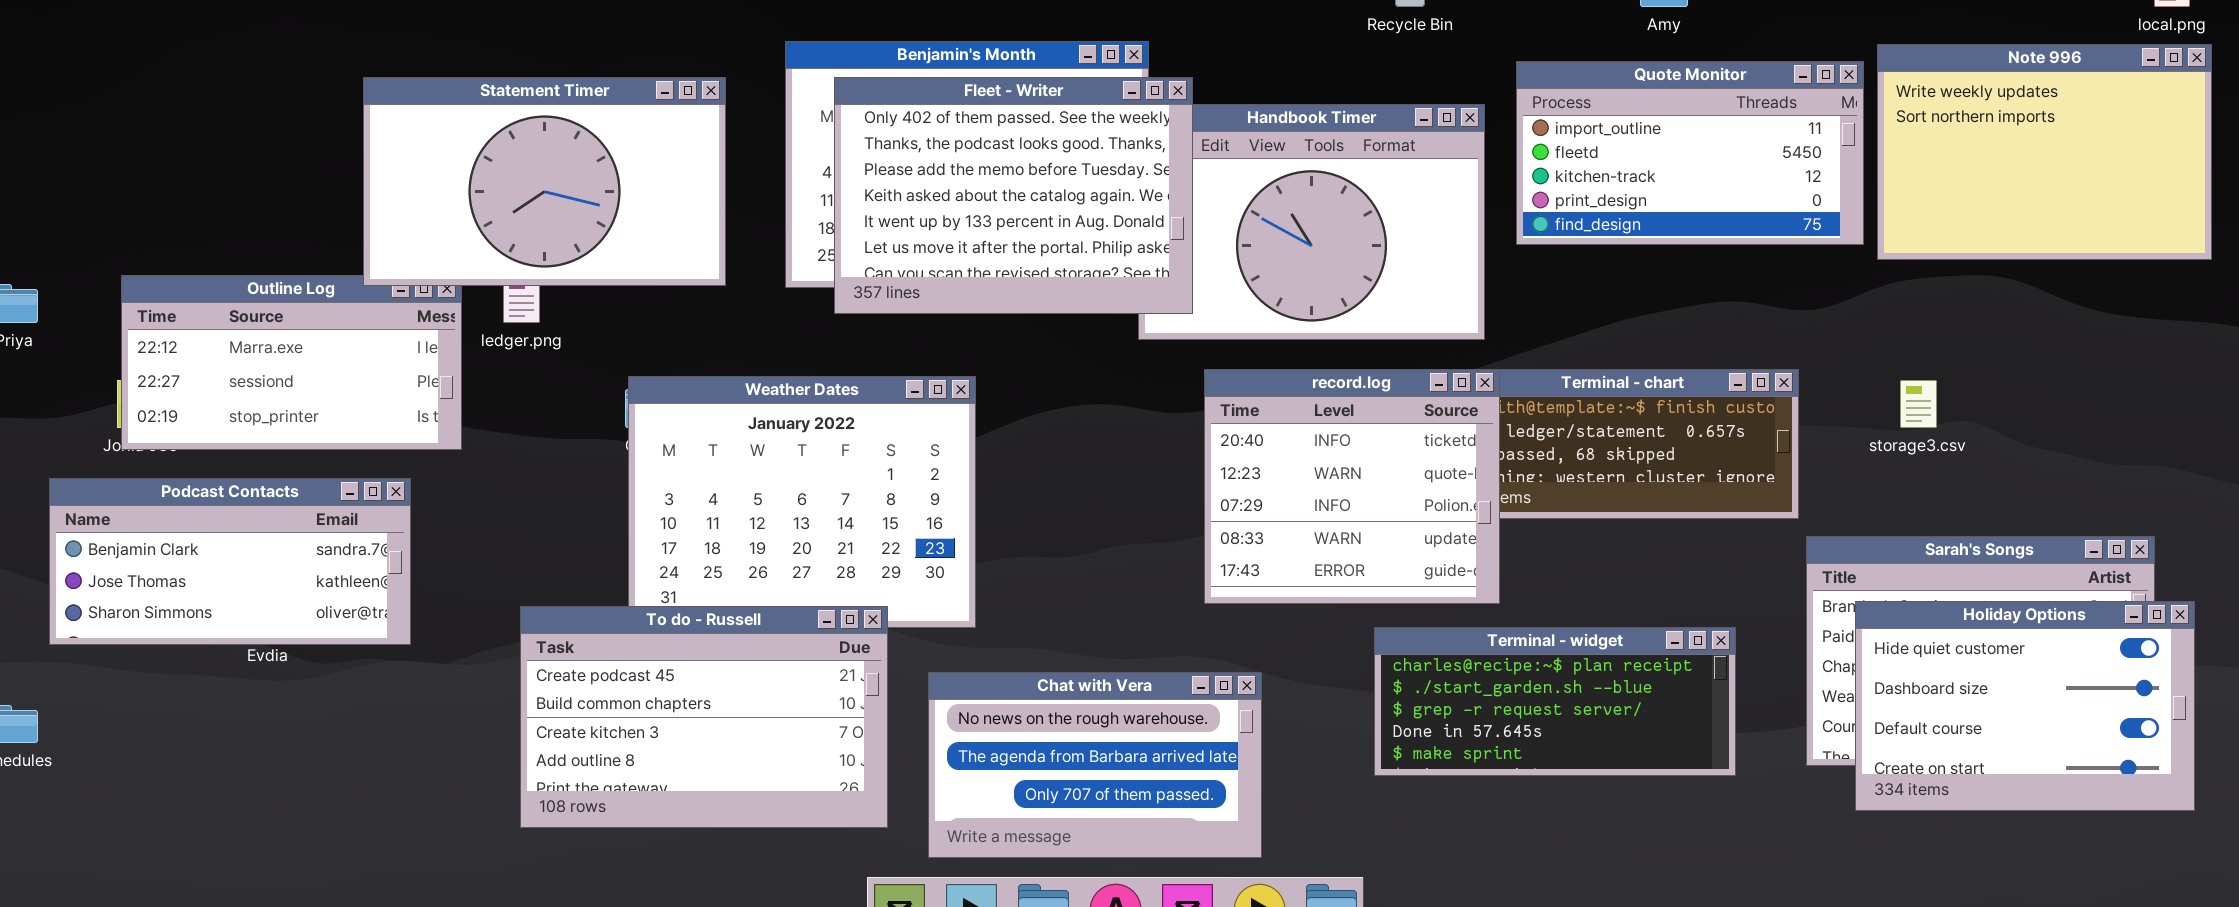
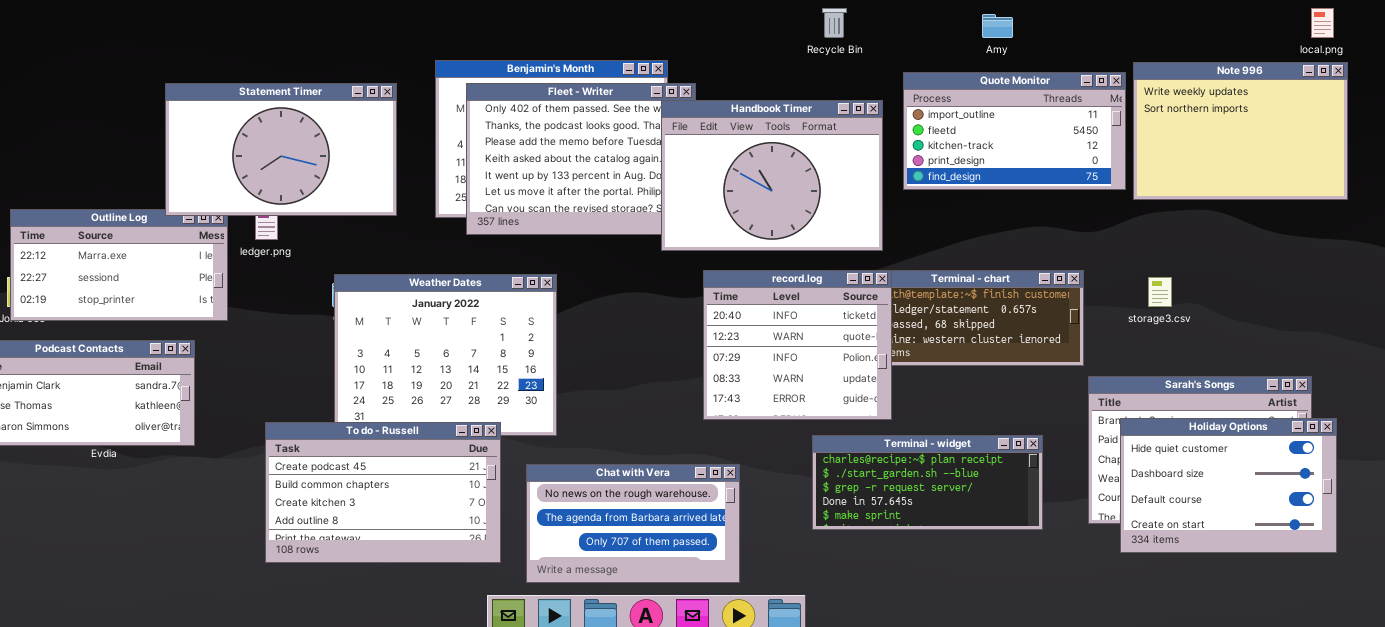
Handbook Timer: [1138,104,1485,340] -> [661,100,883,251], raised

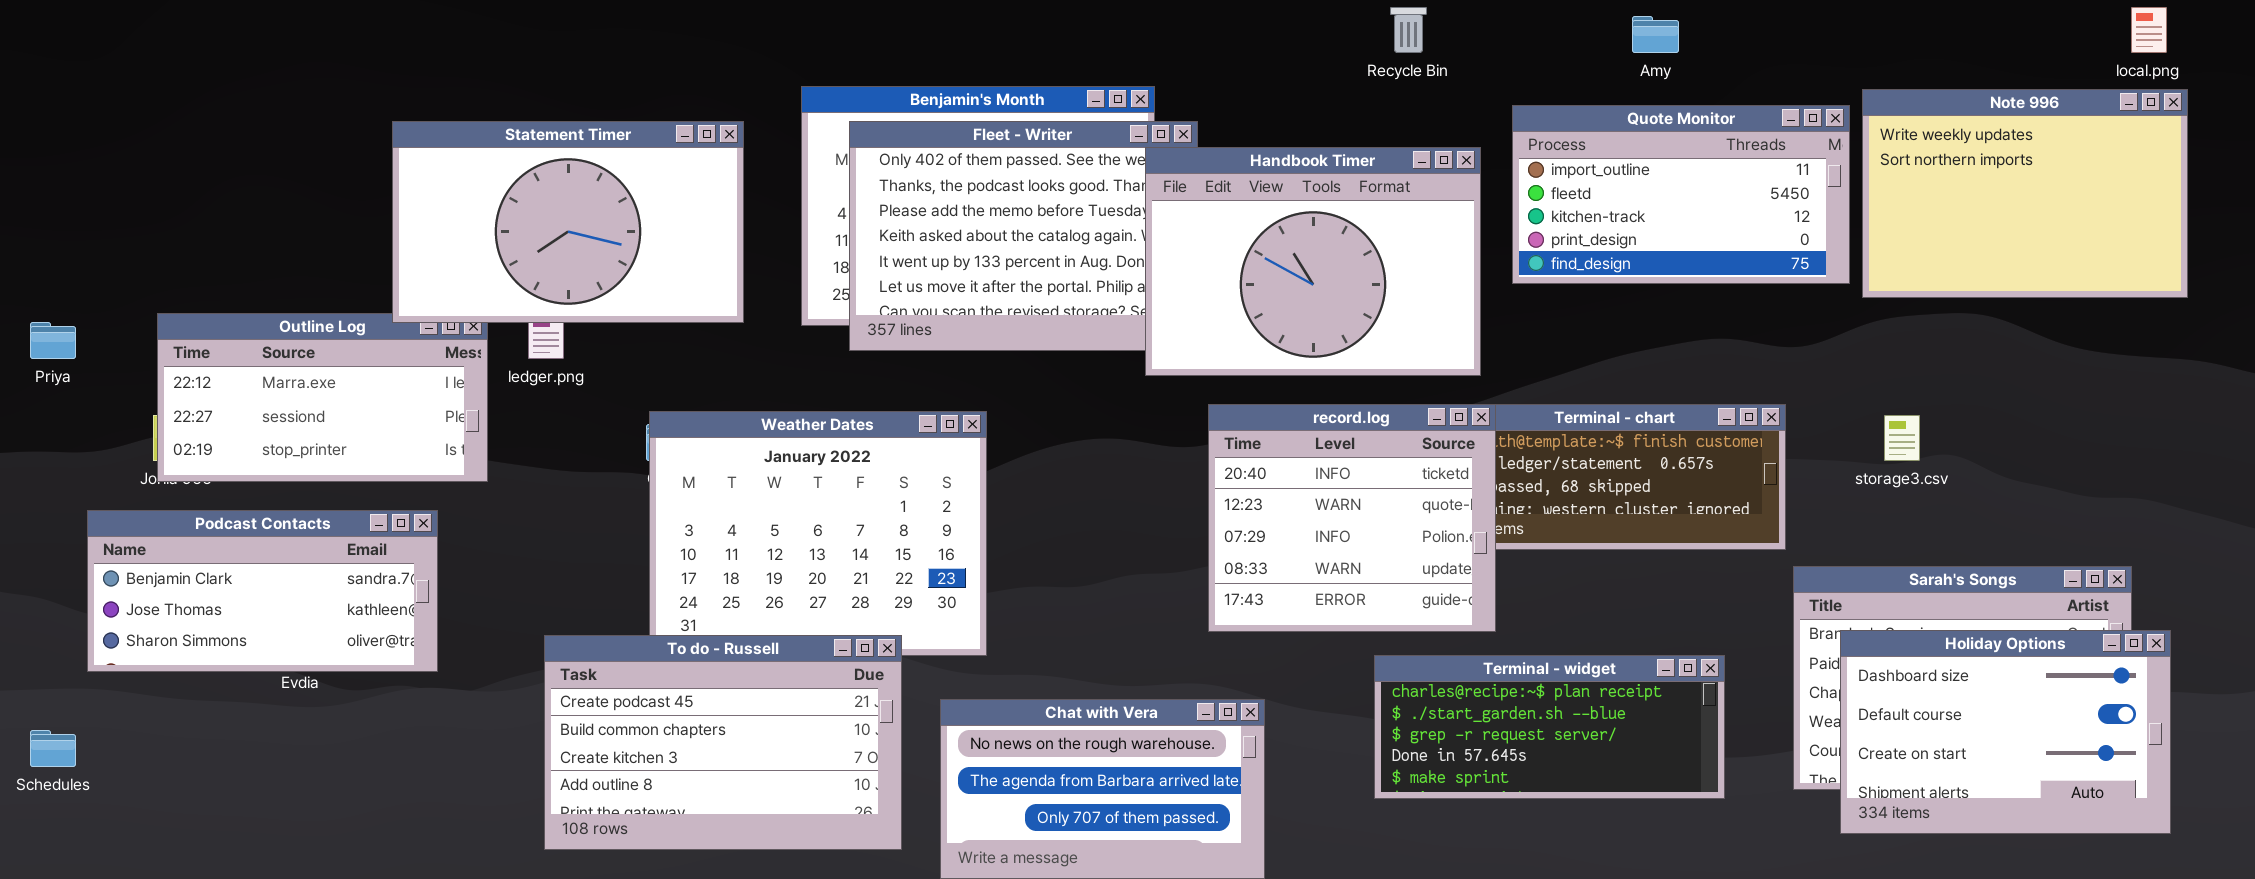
Holiday Options: [1120,418,1337,553] -> [1840,630,2171,834], scrolled down 1 row

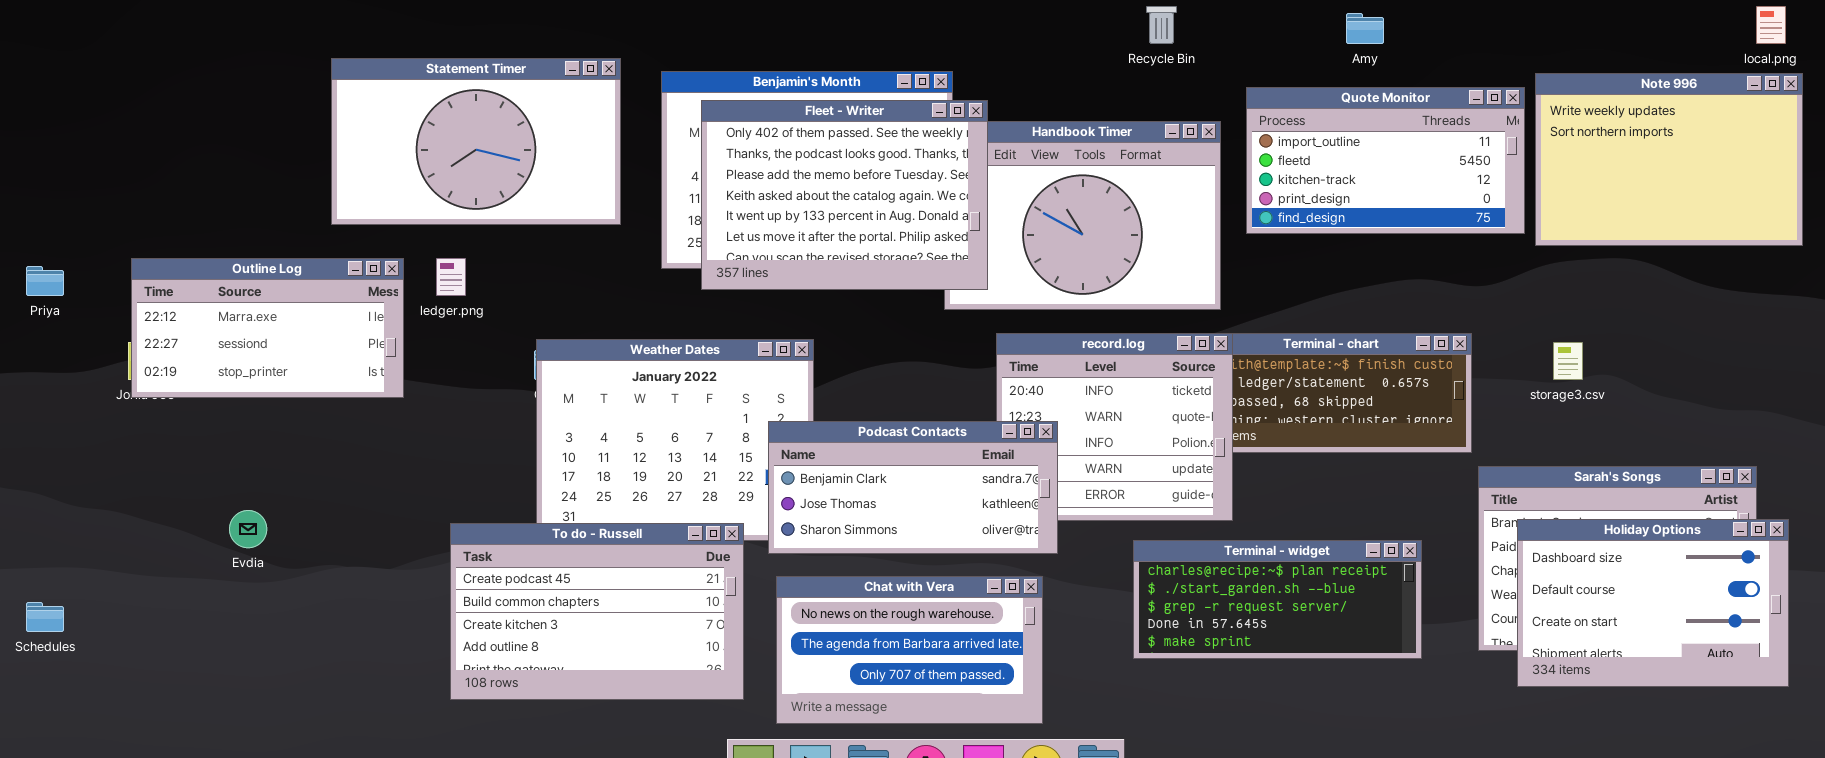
Statement Timer: [392,121,744,323] -> [331,58,621,225], moved
Fleet - Writer: [849,121,1198,351] -> [701,100,988,290], raised
Podcast Contacts: [87,510,438,672] -> [768,421,1058,554], moved

